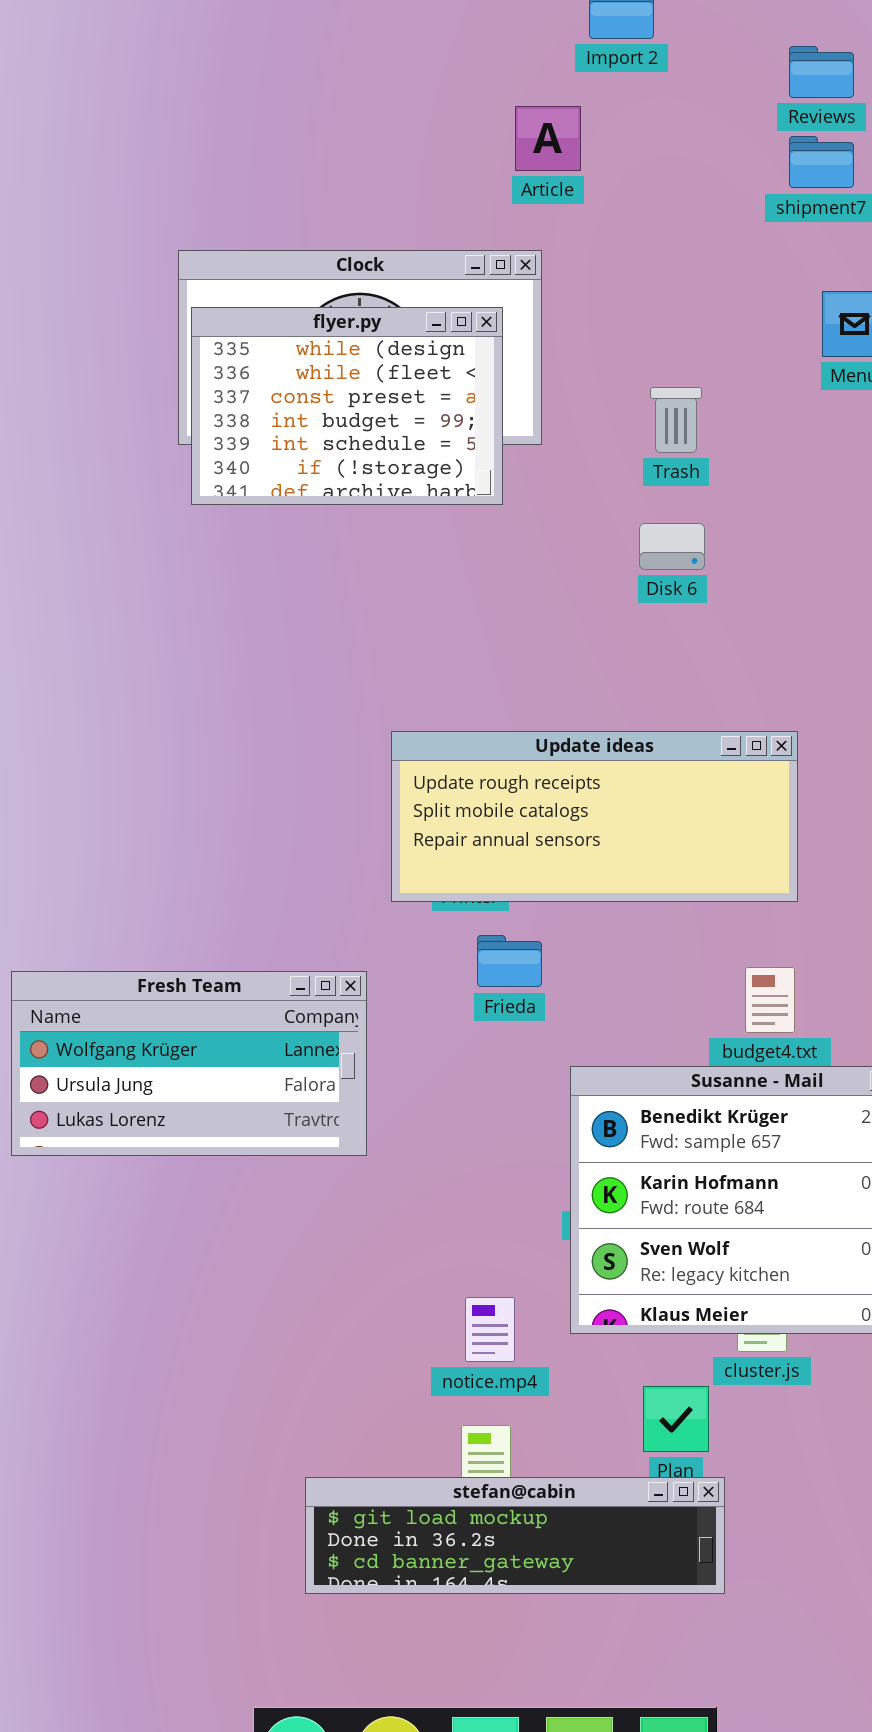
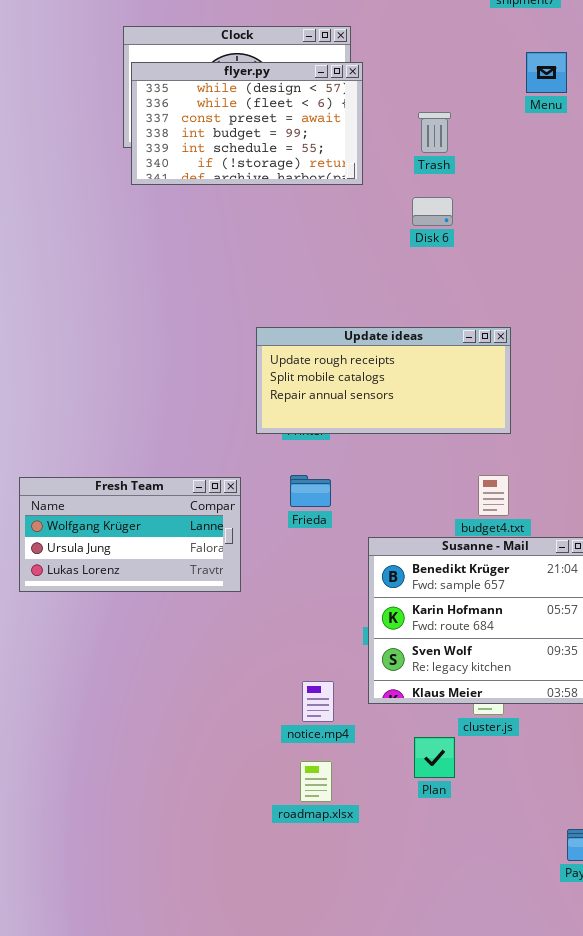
flyer.py: [191,307,503,505] -> [131,62,363,185], resized
Frieda: [477,935,542,987] -> [290,475,331,507], moved
stefan@cabin: [305,1477,725,1594] -> none, closed

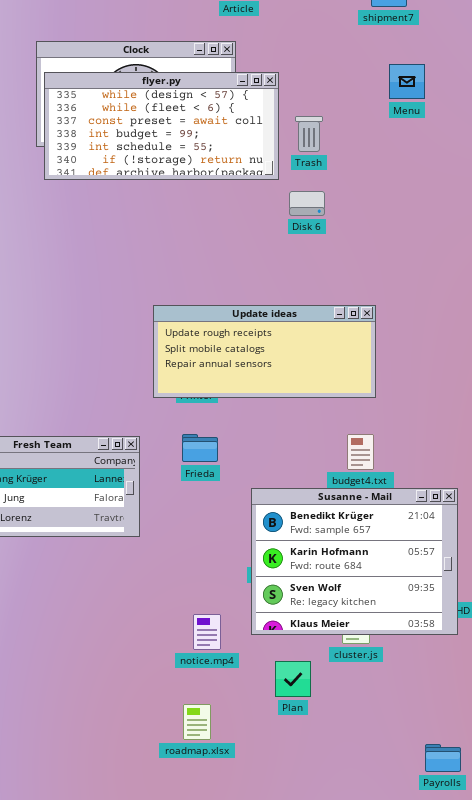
flyer.py: [131,62,363,185] -> [44,72,279,180], resized
Plan: [414,737,455,778] -> [275,661,311,697], moved
roadmap.xlsx: [300,761,332,802] -> [183,704,211,740], moved

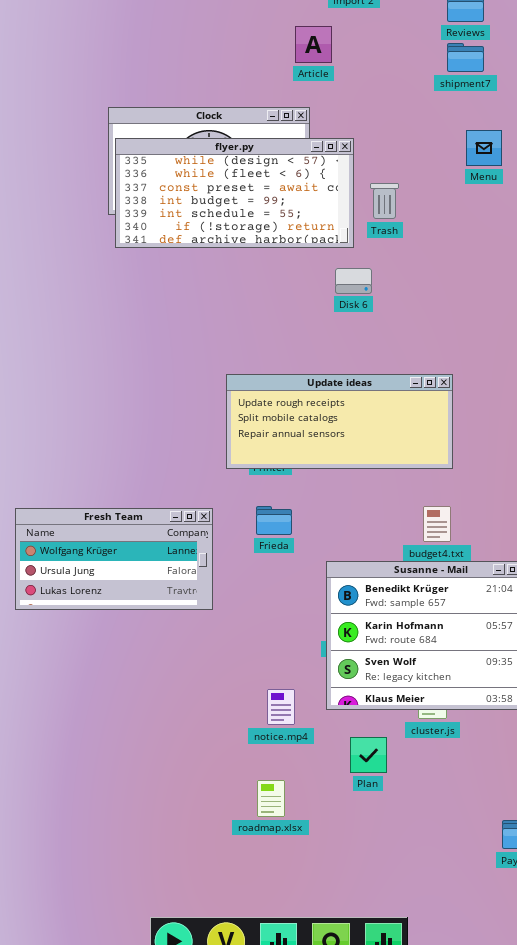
Disk 6: [289,191,325,216] -> [335,268,372,294], moved

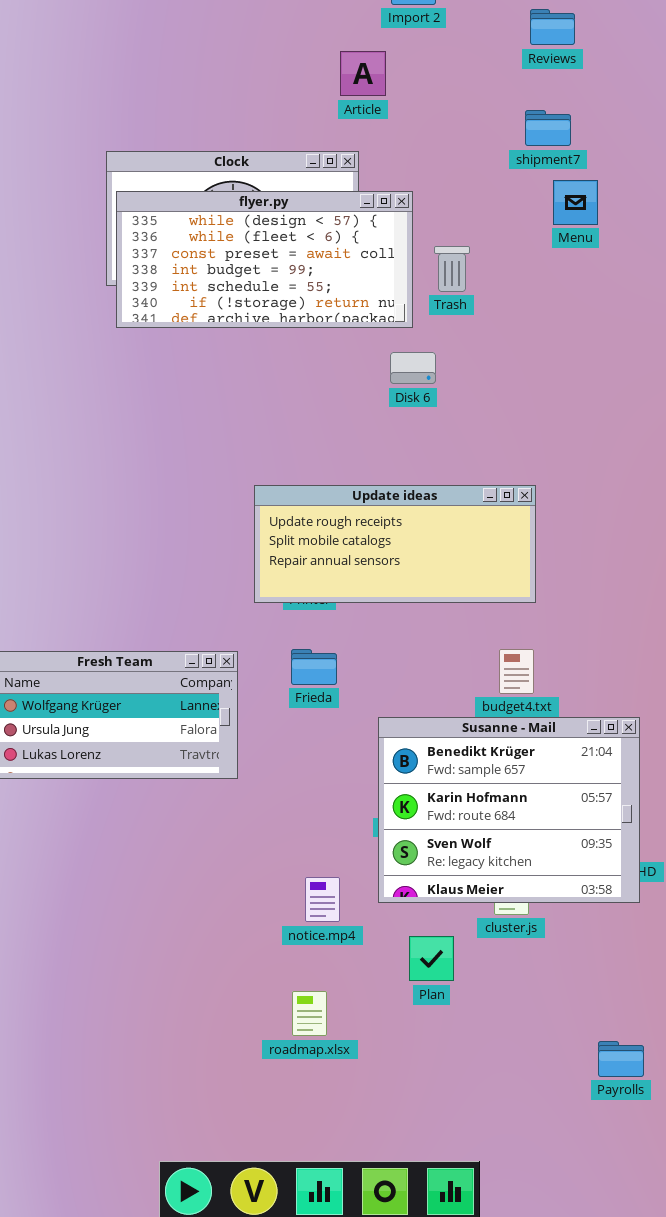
shipment7: [447,43,484,72] -> [525,110,571,146], moved

